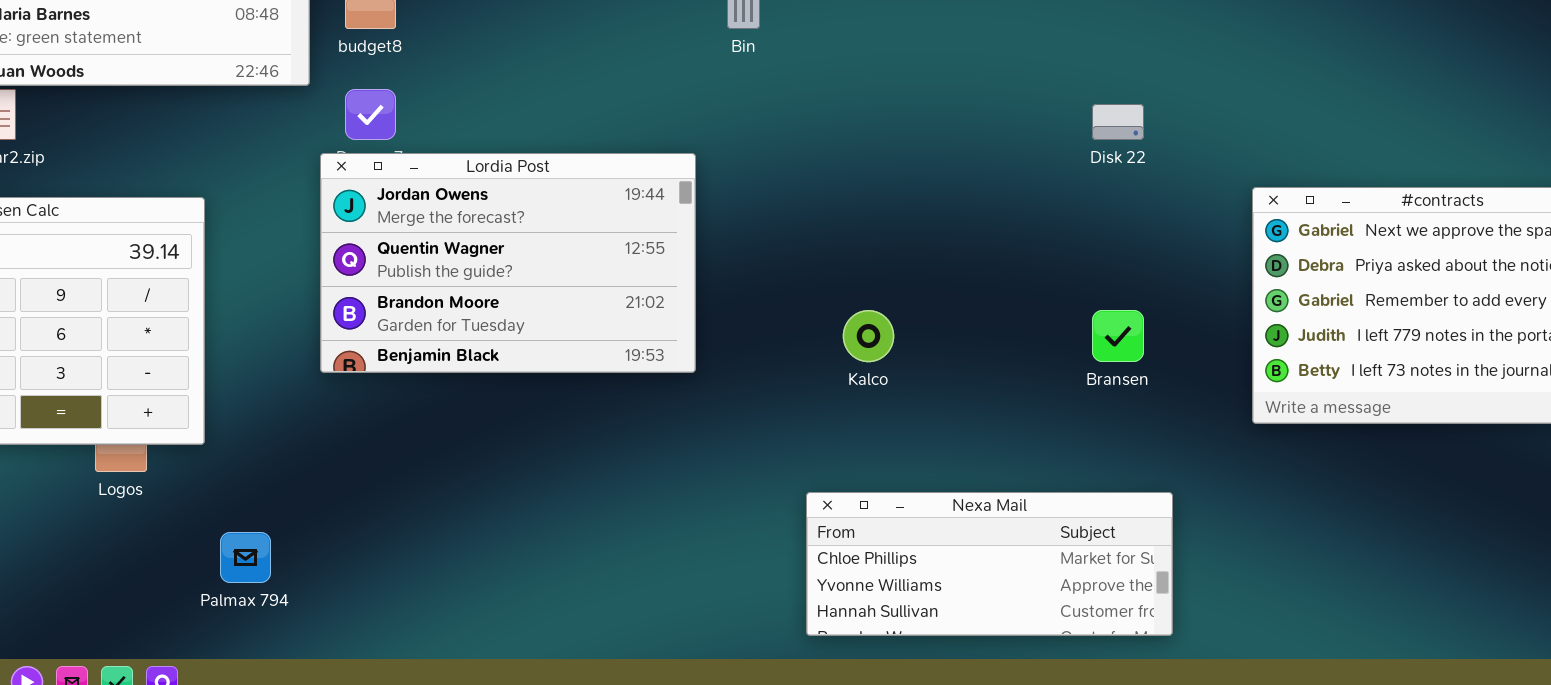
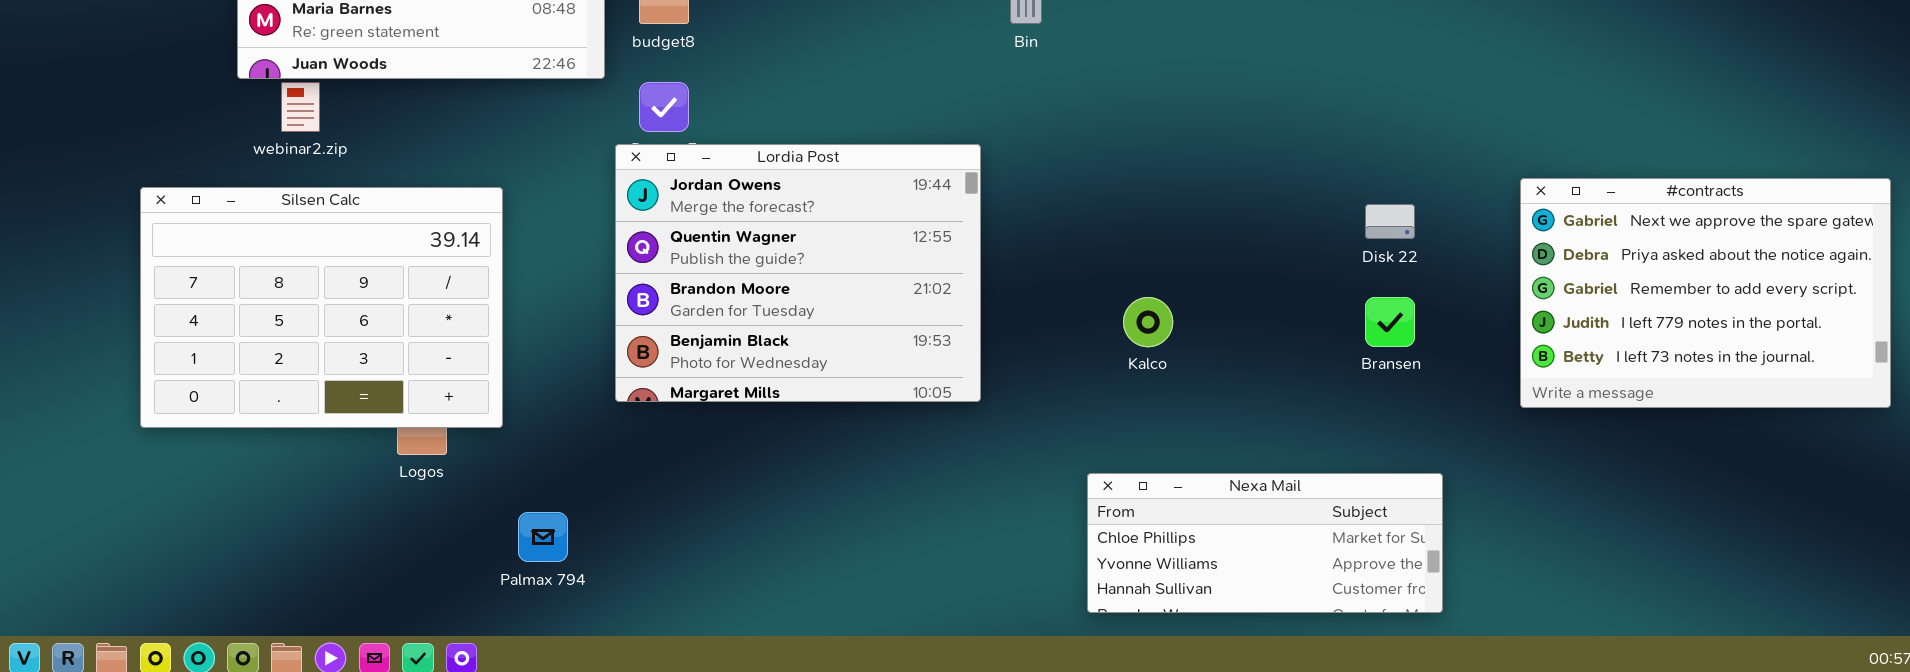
Disk 22: [1092,104,1144,140] -> [1365,204,1415,239], moved
Lordia Post: [320,153,696,373] -> [615,144,981,402], resized

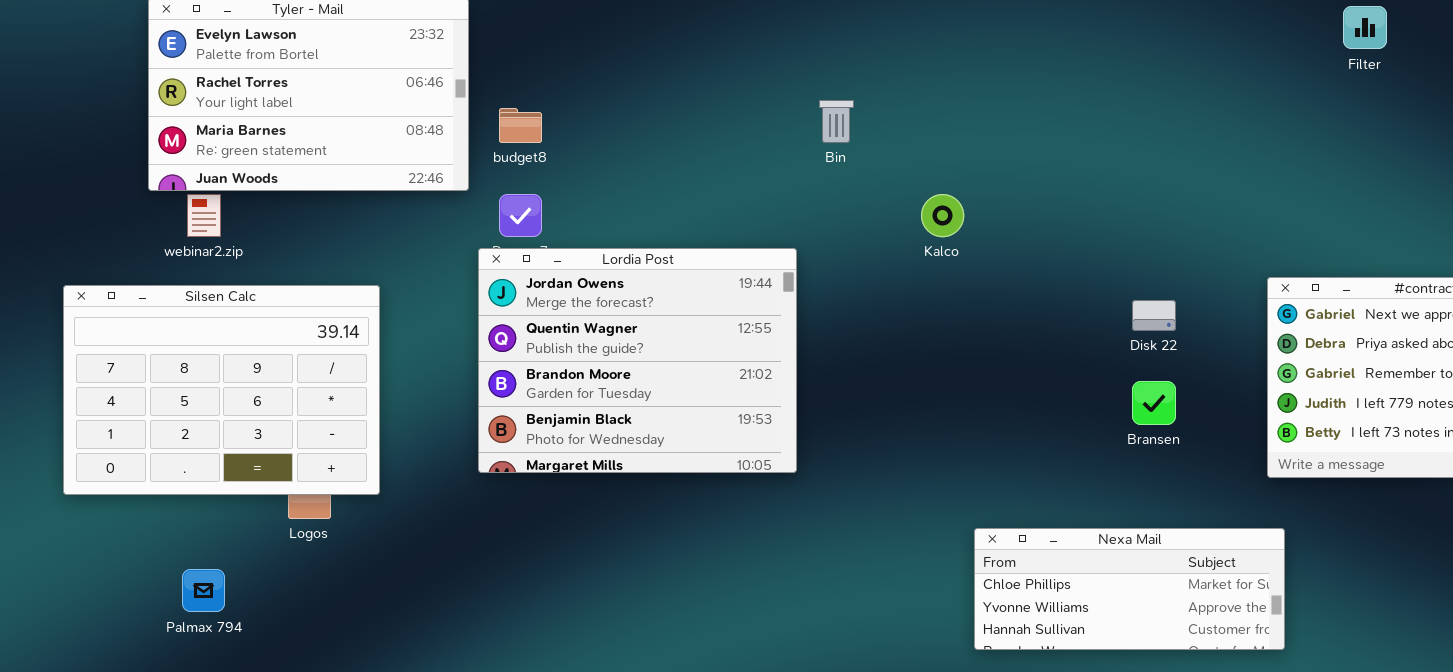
Kalco: [1123,297,1173,347] -> [921,194,964,237], moved
Nexa Mail: [1087,473,1443,613] -> [974,528,1285,650], moved
Palmax 794: [518,512,568,562] -> [182,569,225,612], moved

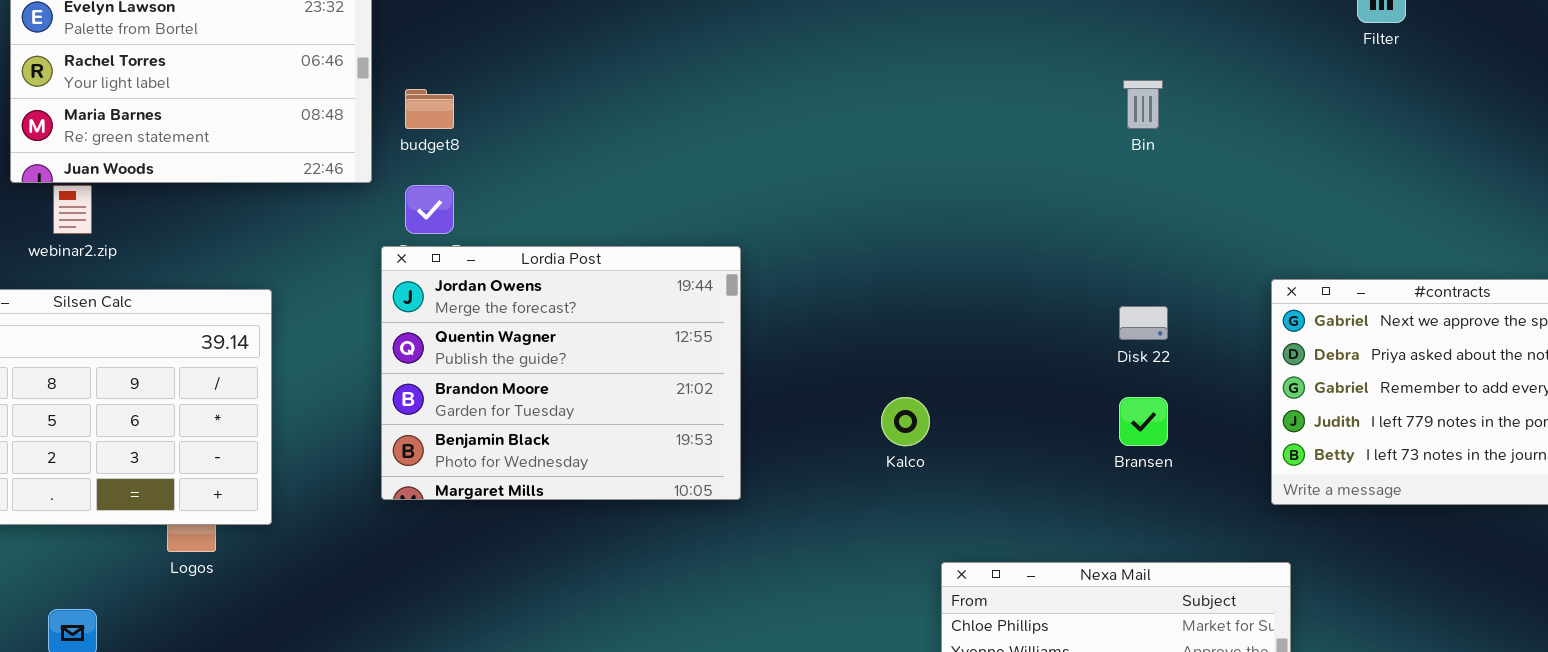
Bin: [819,100,854,143] -> [1123,80,1163,129], moved
Kalco: [921,194,964,237] -> [881,397,930,446], moved

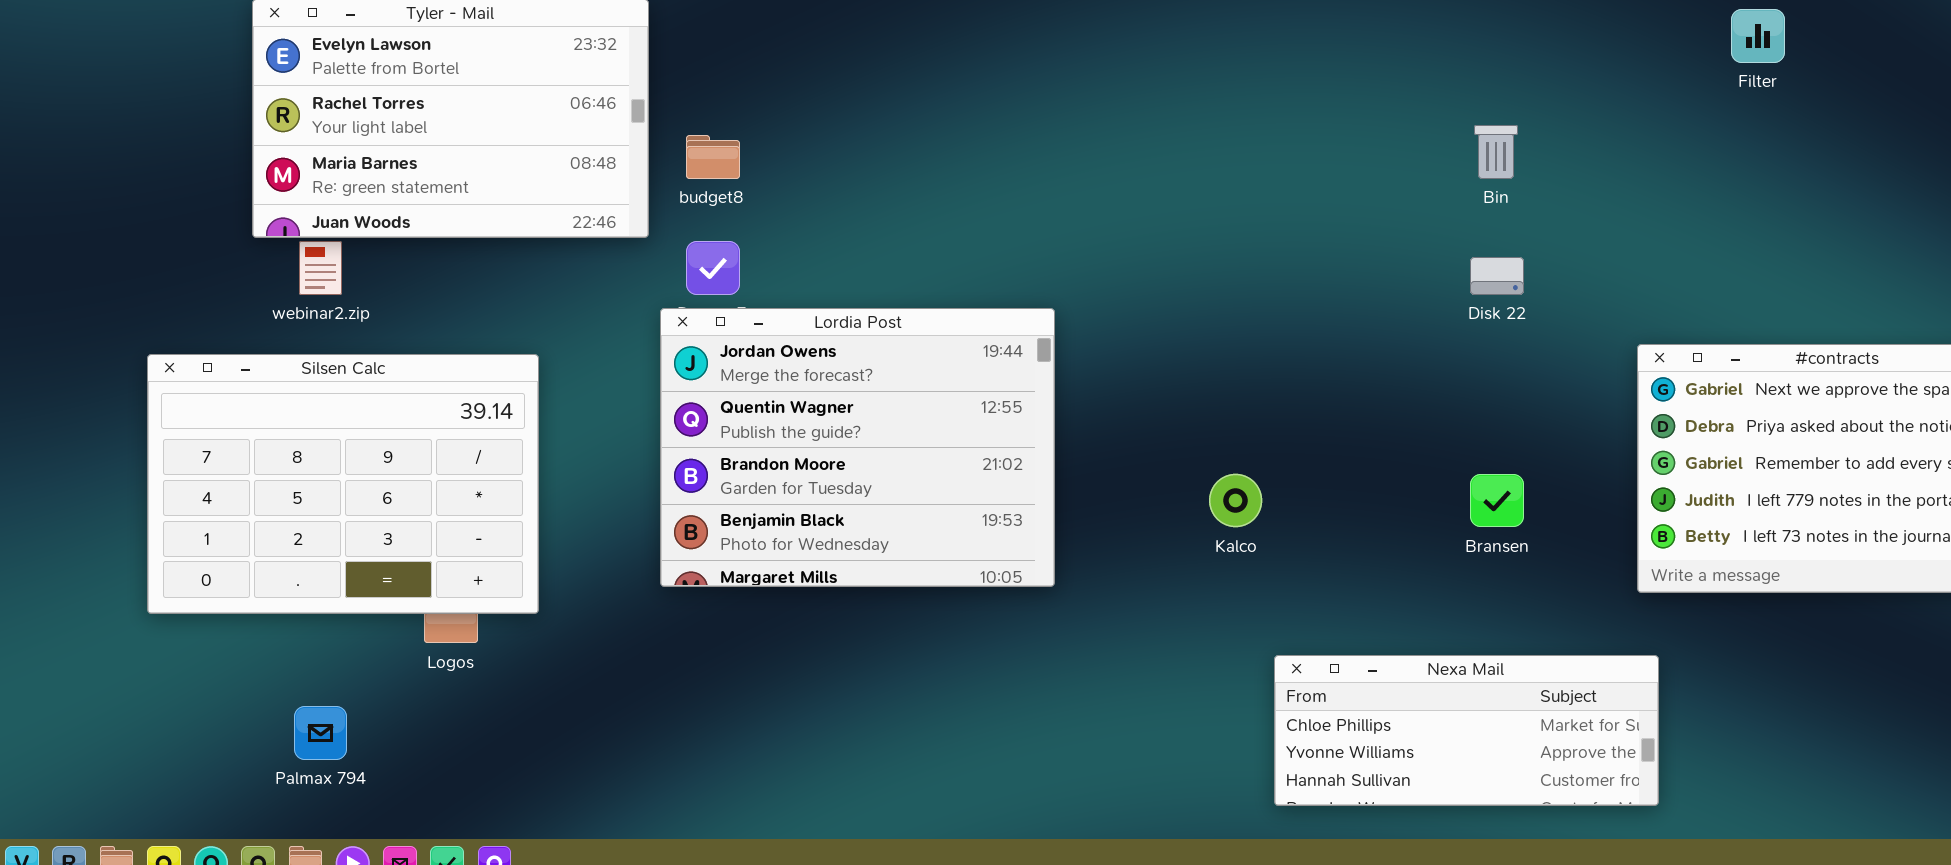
Disk 22: [1119,306,1168,340] -> [1470,257,1524,295], moved

